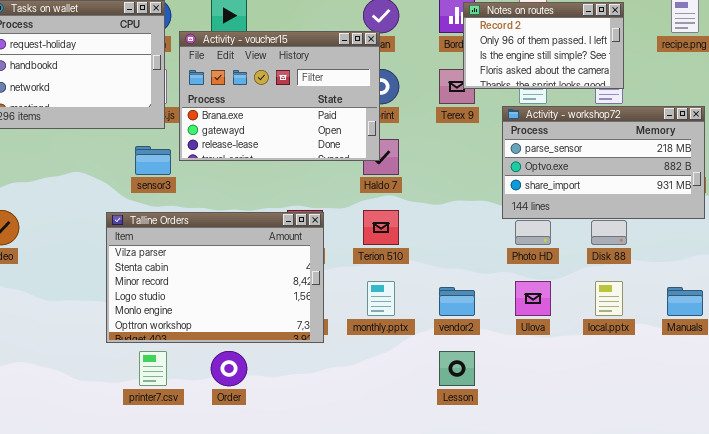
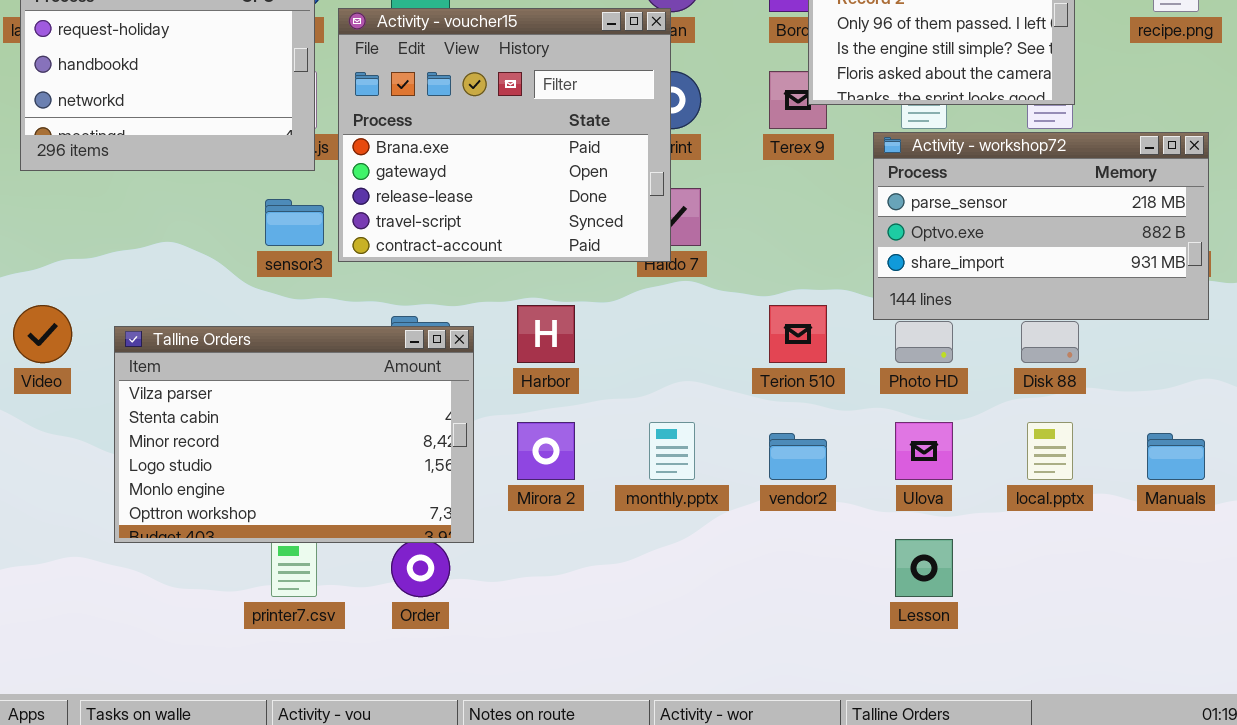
Activity - voucher15: [179,31,380,161] -> [338,8,671,262], resized
Terion 510: [363,210,399,245] -> [769,305,827,363], moved
Talline Orders: [106,212,324,343] -> [114,326,474,543], moved
Lesson: [439,351,475,386] -> [895,539,953,597], moved

